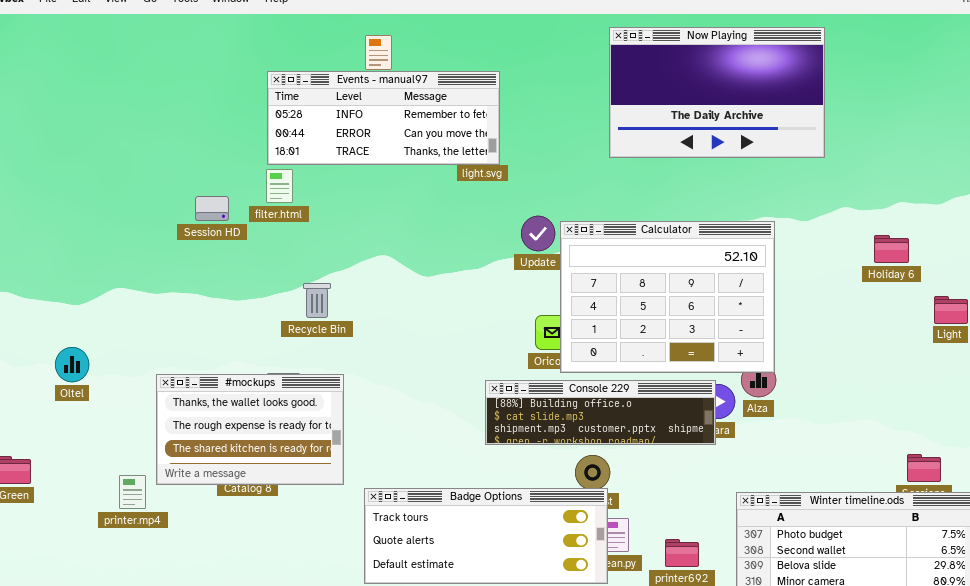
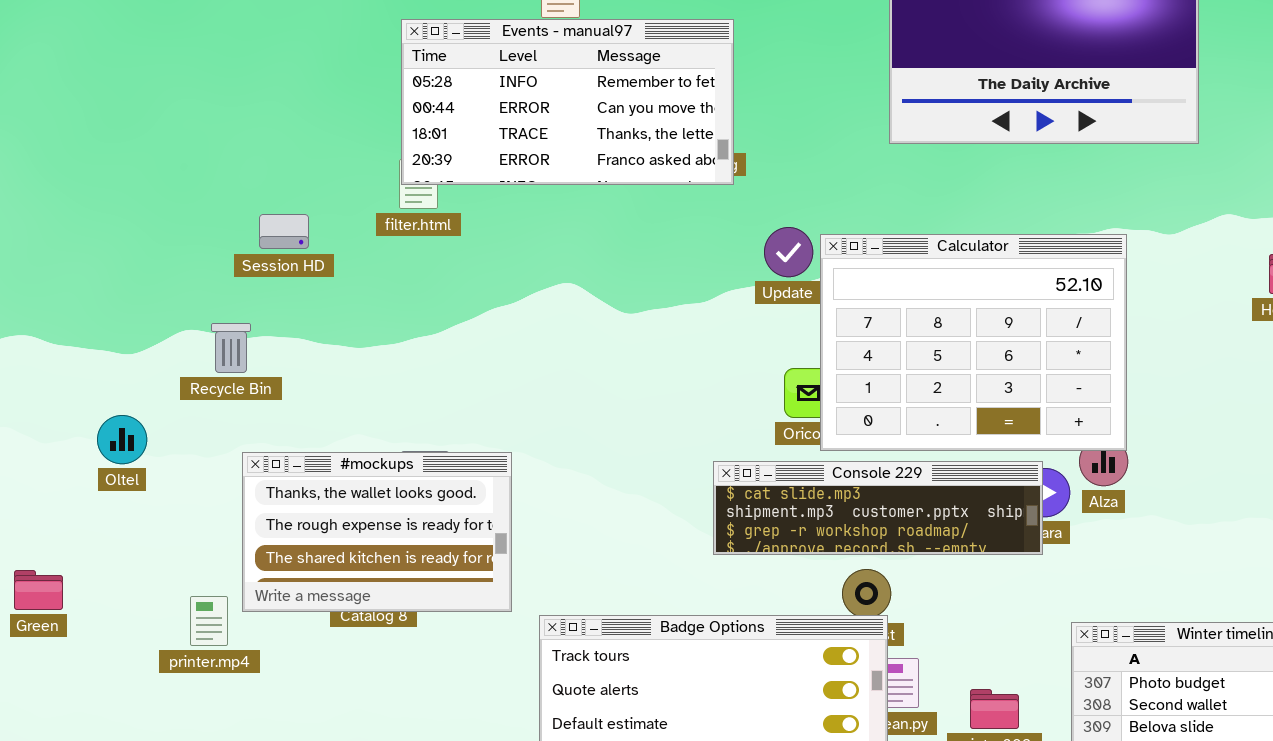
Events - manual97: [267,71,500,165] -> [401,19,734,185], resized
Session HD: [195,196,229,221] -> [259,214,309,249], moved
Recycle Bin: [303,283,331,318] -> [211,323,251,373], moved
Console 229: [485,380,716,445] -> [713,461,1043,555], scrolled down 1 row

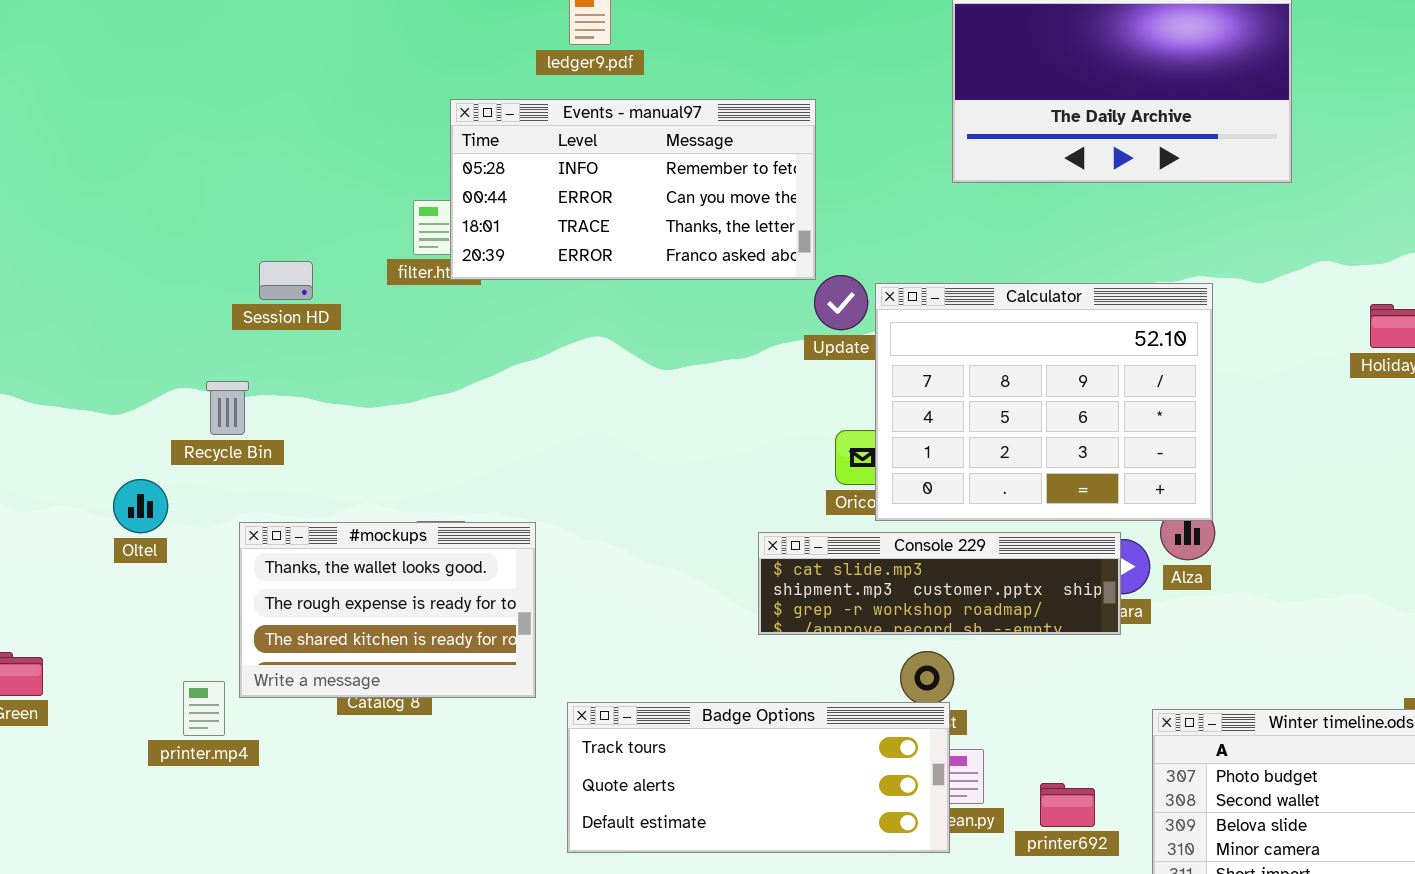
Events - manual97: [401,19,734,185] -> [450,99,816,280], moved
Oltel: [97,415,147,464] -> [113,479,168,533], moved

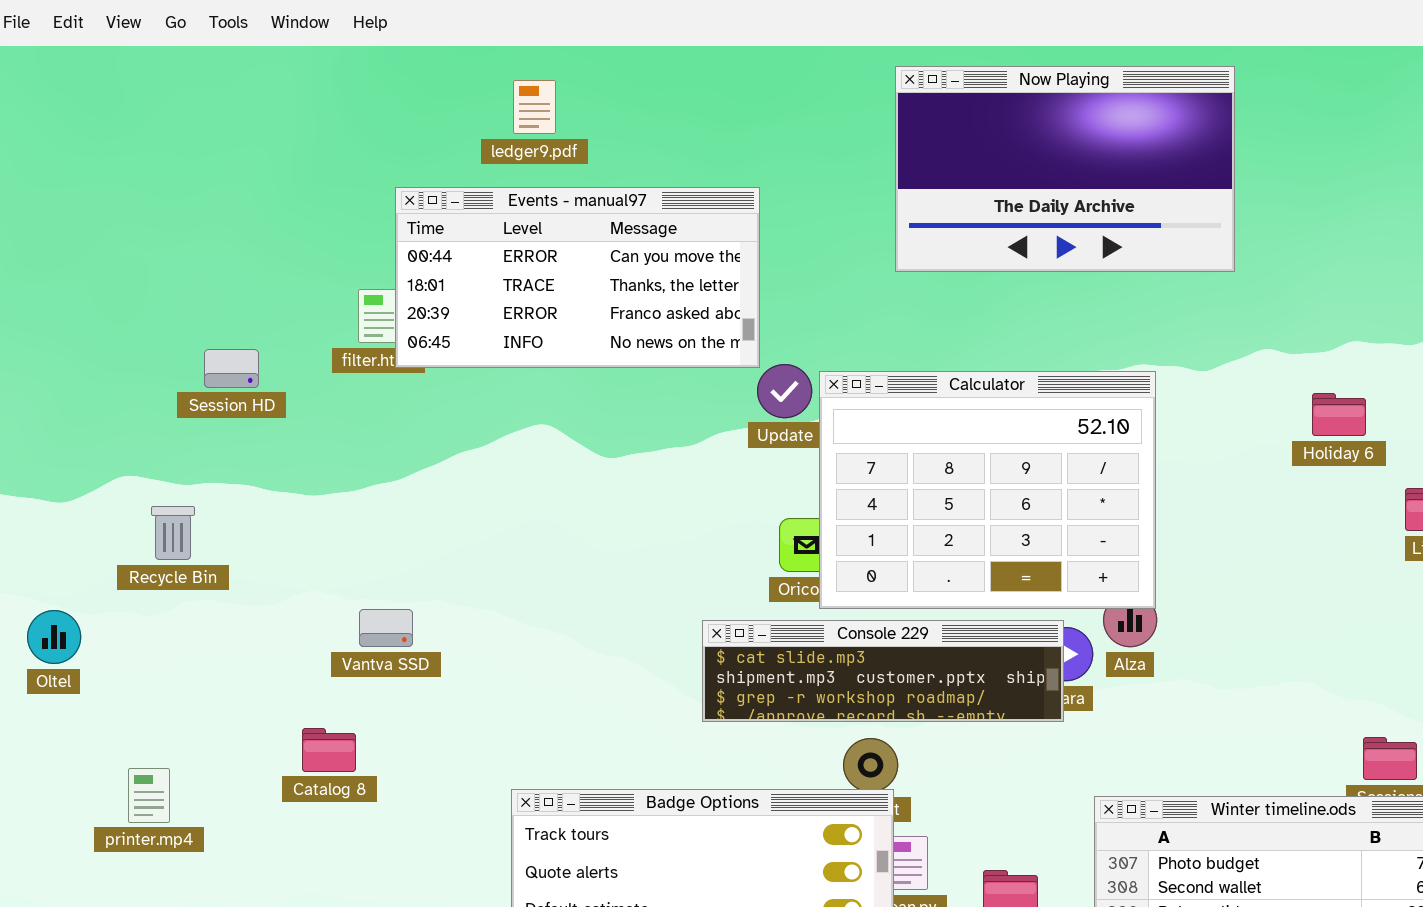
Events - manual97: [450,99,816,280] -> [395,187,760,368], scrolled down 1 row
Recycle Bin: [206,381,249,435] -> [151,506,195,560], moved
Oltel: [113,479,168,533] -> [27,610,81,664], moved
#mockups: [239,522,536,698] -> none, closed

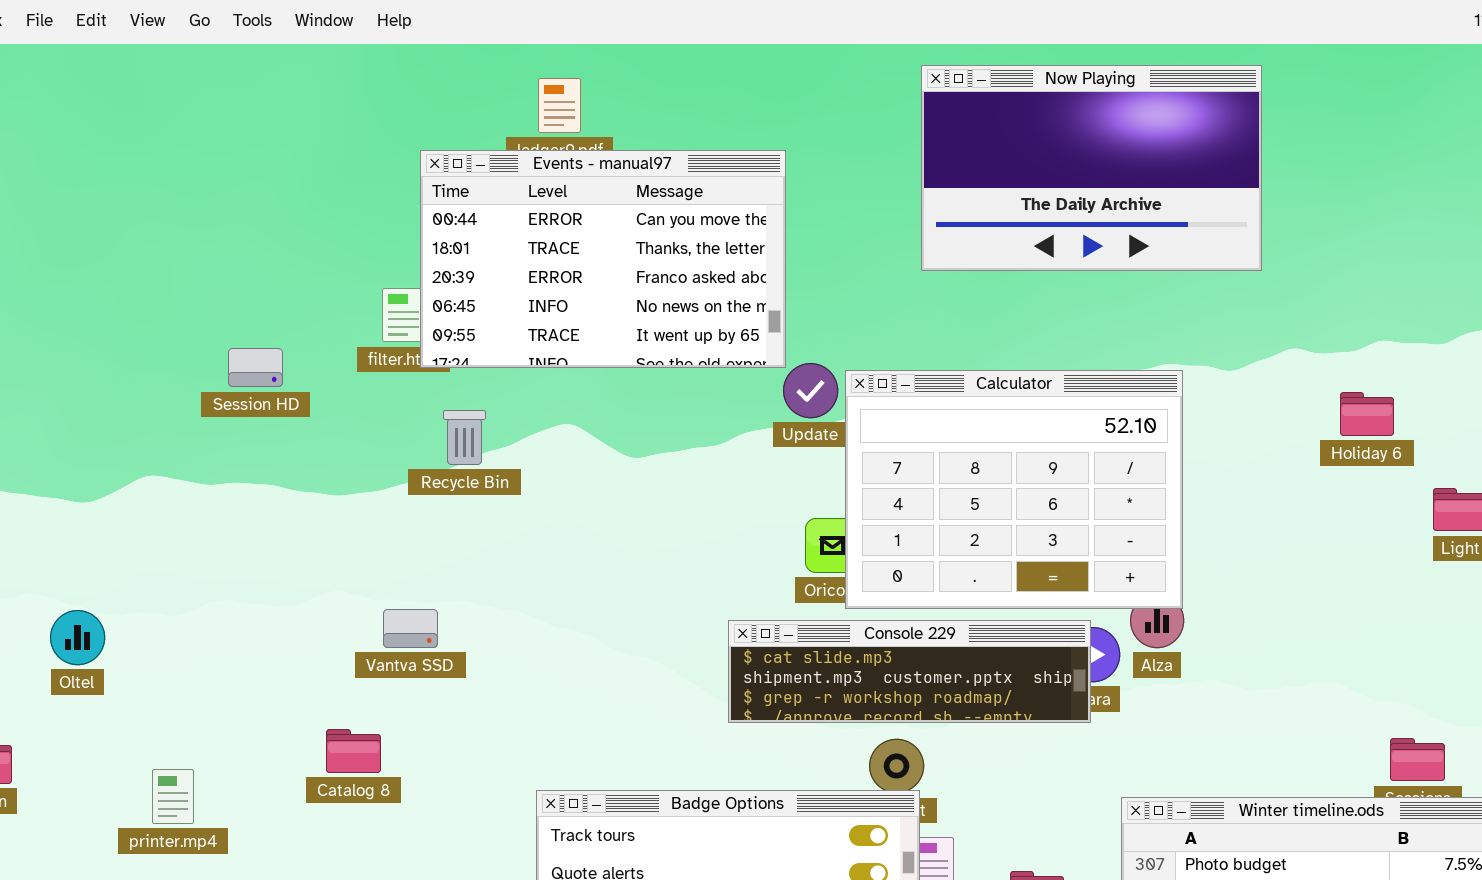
Events - manual97: [395,187,760,368] -> [420,150,786,368], resized
Recycle Bin: [151,506,195,560] -> [443,410,486,465], moved

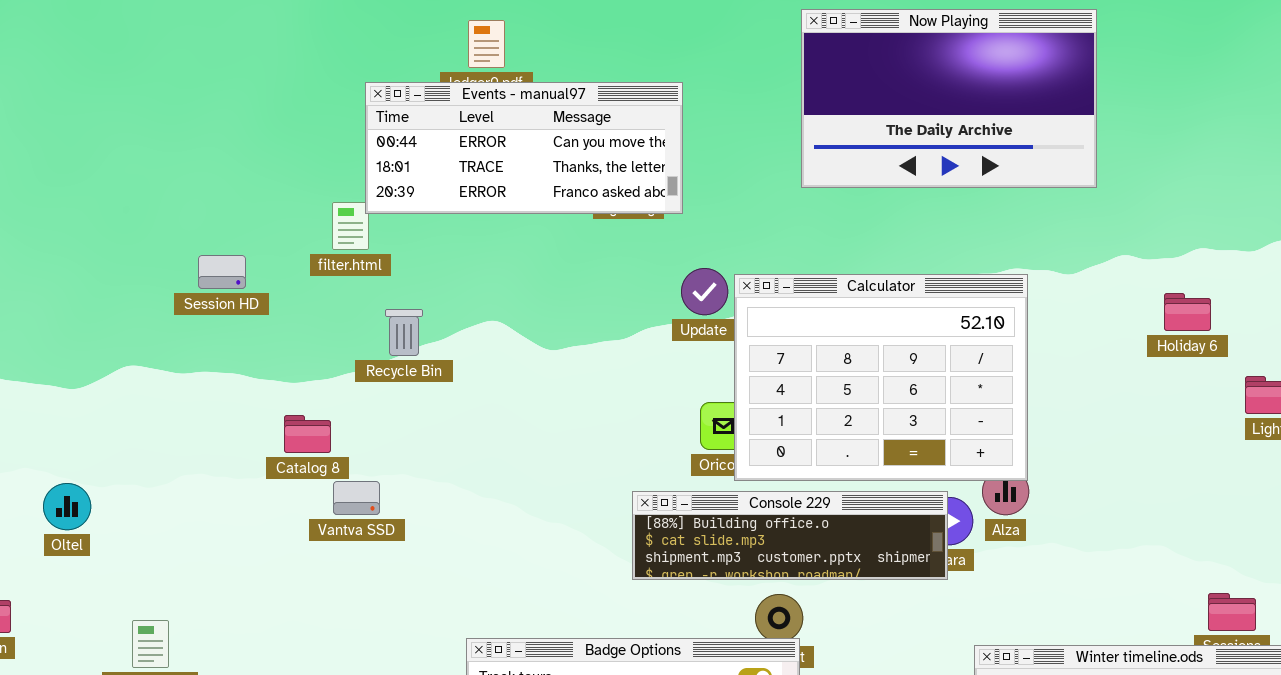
Events - manual97: [420,150,786,368] -> [365,82,683,214], resized
Console 229: [728,620,1091,723] -> [632,491,948,580], scrolled up 1 row
Catalog 8: [326,729,381,773] -> [284,415,331,453], moved

